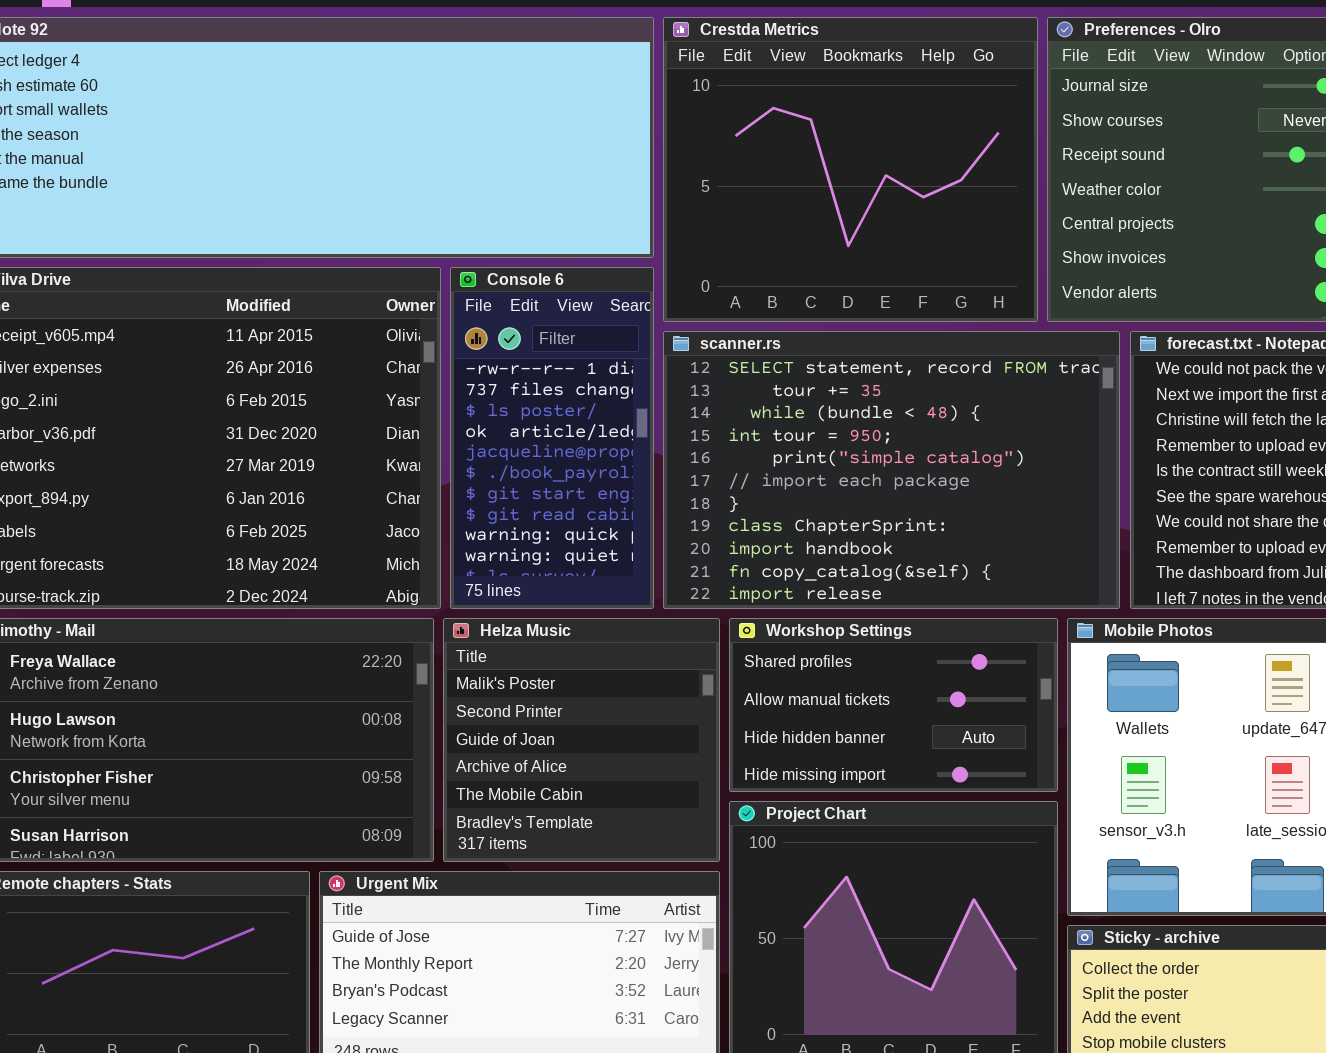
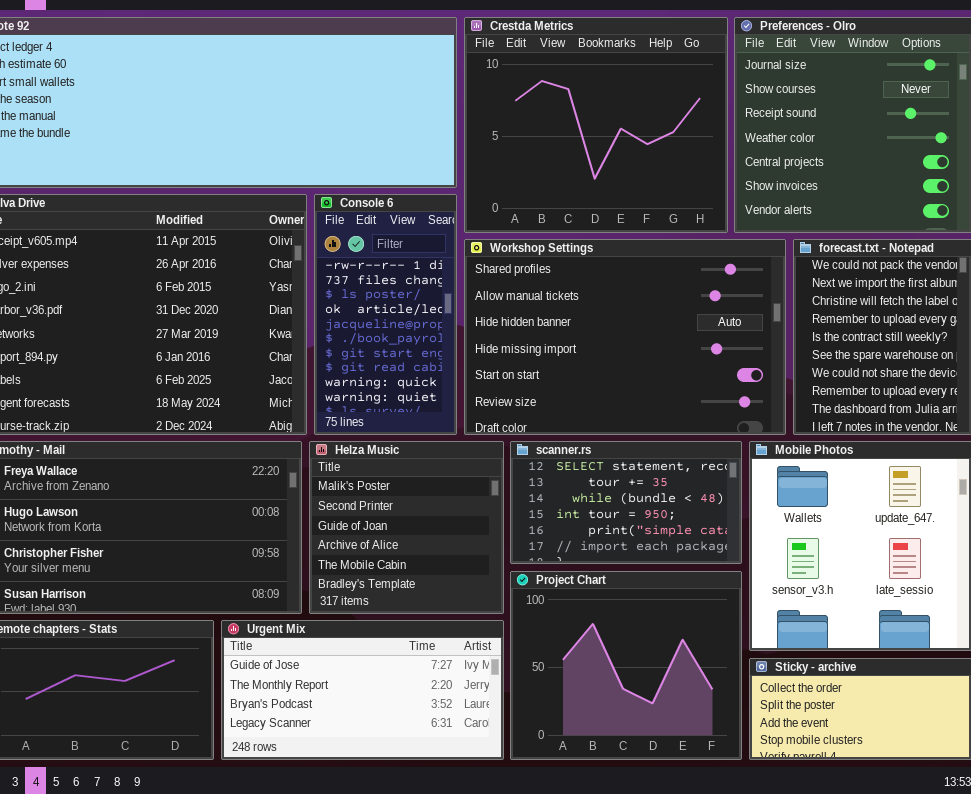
scanner.rs: [663,331,1120,609] -> [510,441,742,564], moved, resized
Workshop Settings: [729,618,1058,792] -> [464,239,786,435], moved, resized

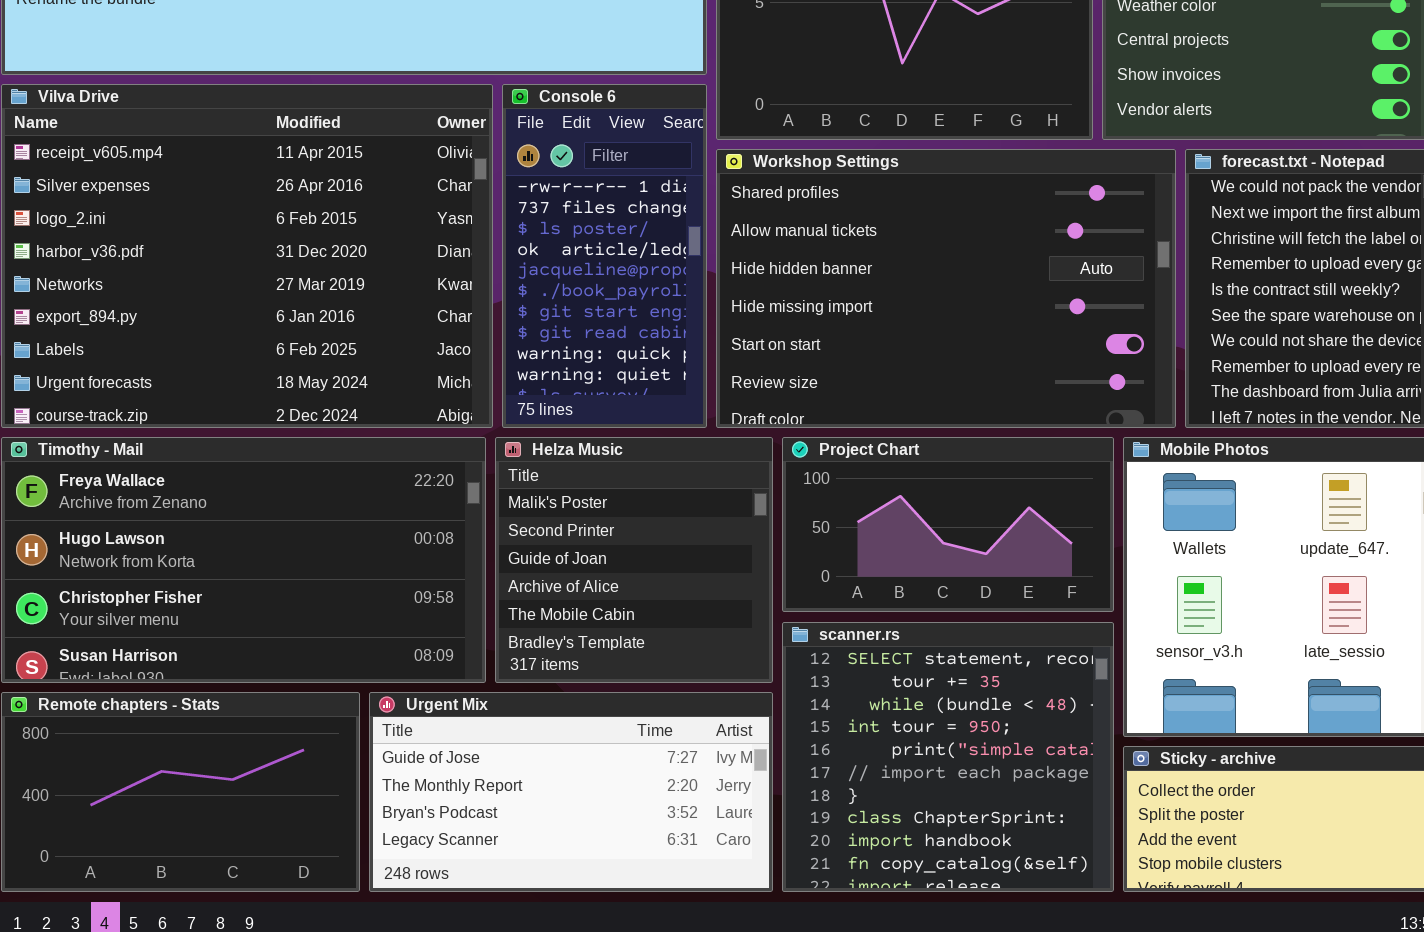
scanner.rs: [510,441,742,564] -> [782,622,1114,892], moved, resized
Project Chart: [510,571,742,760] -> [782,437,1114,612], moved, resized

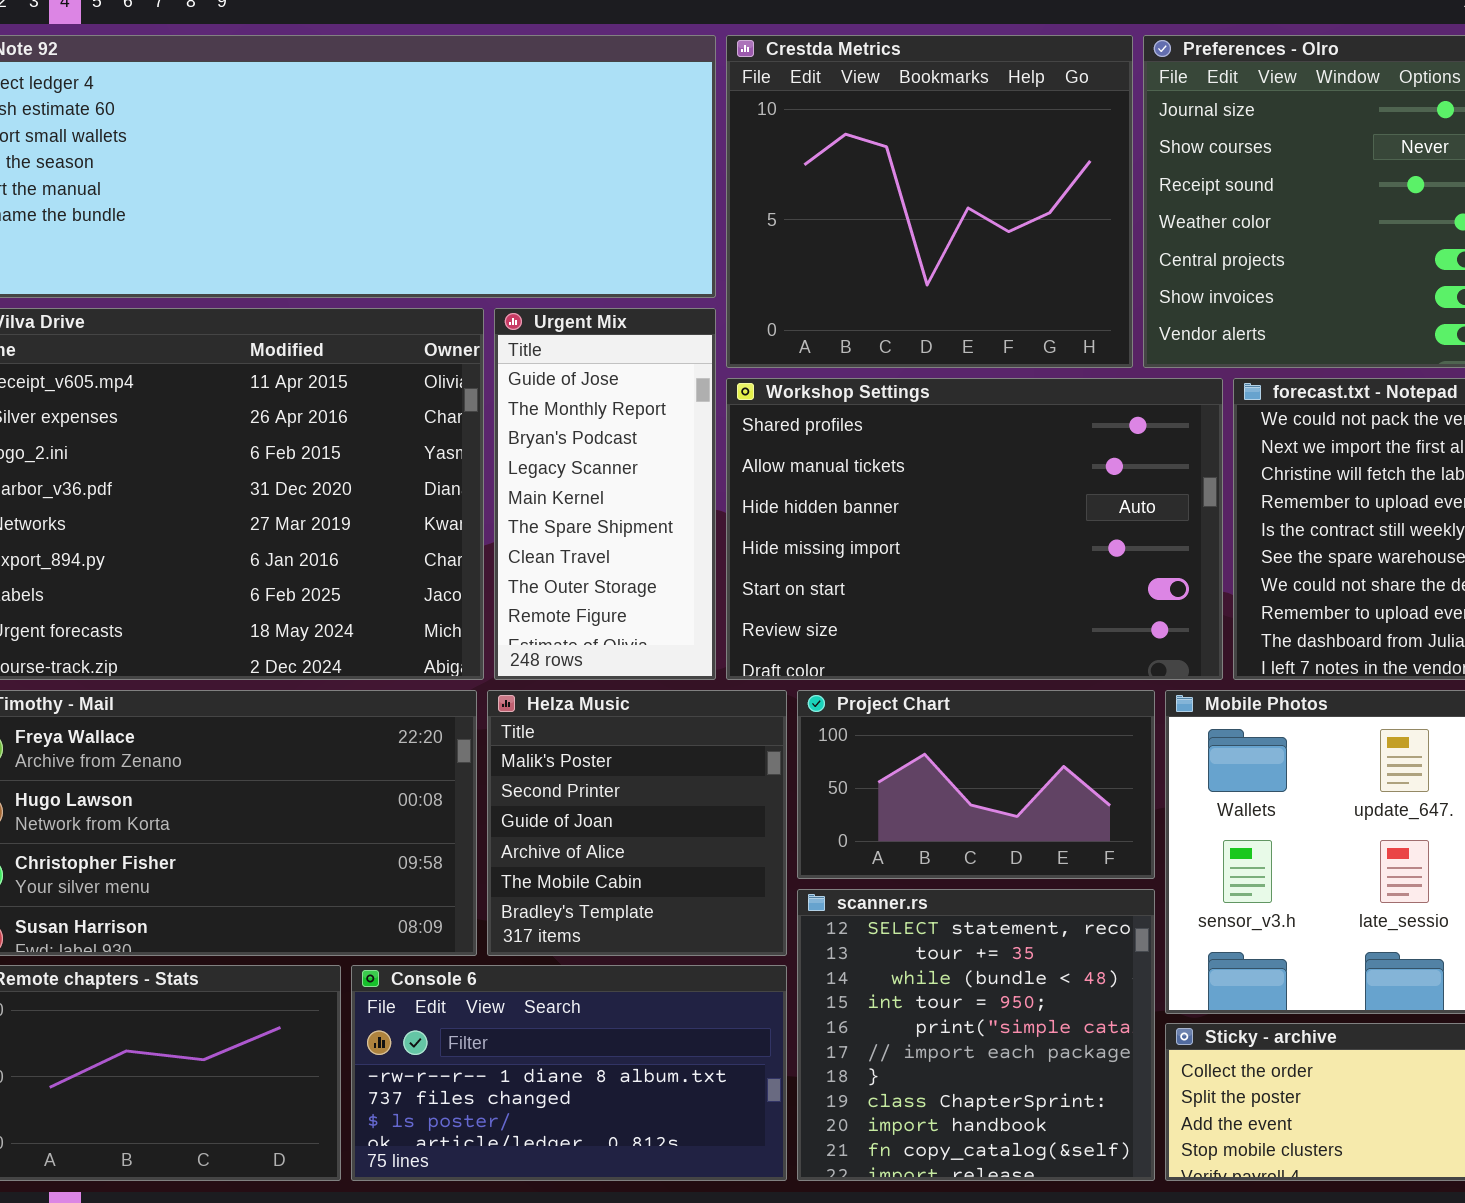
Console 6: [502,84,707,428] -> [351,965,787,1181], moved, resized
Urgent Mix: [369,692,773,892] -> [494,308,716,680], moved, resized

